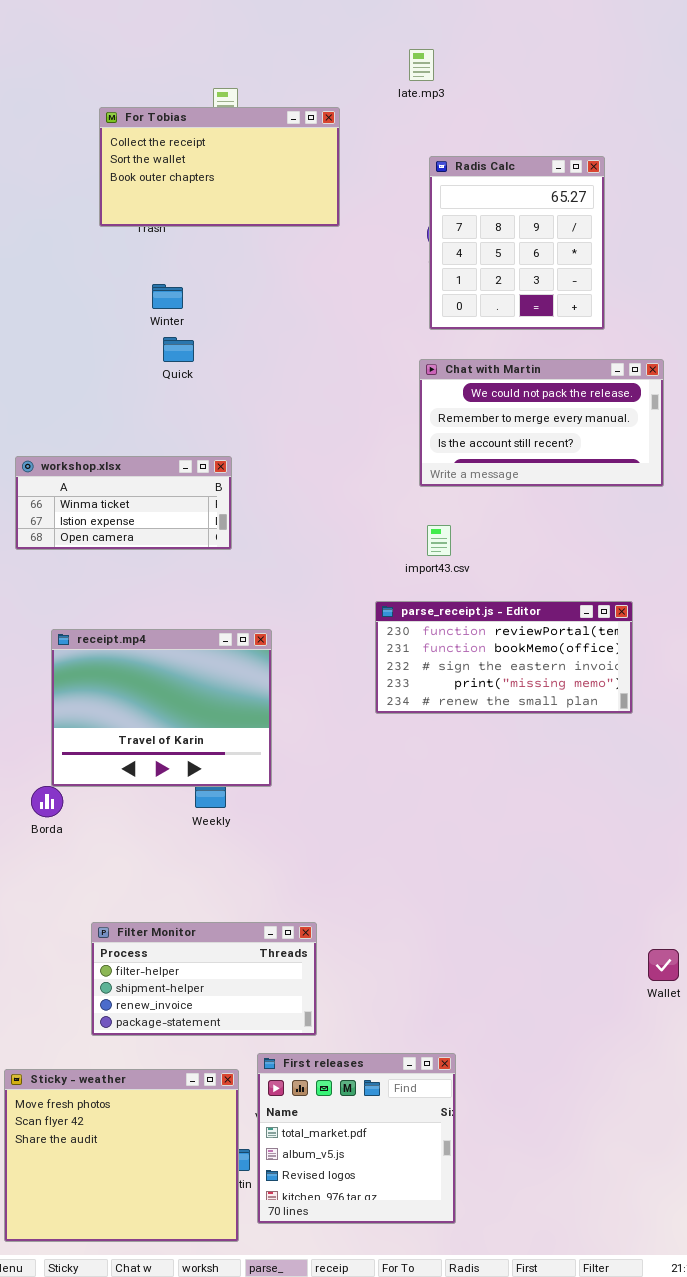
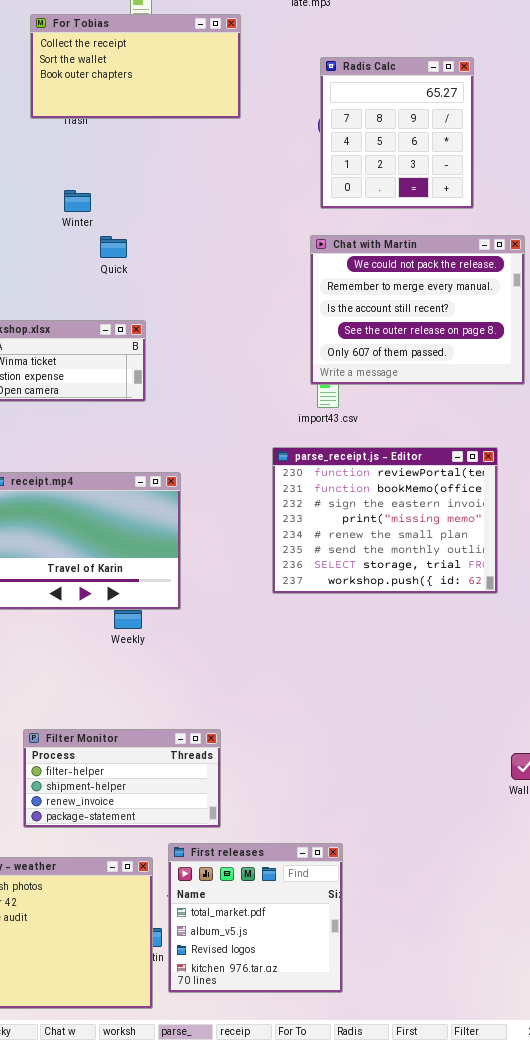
Winter: [152,284,183,309] -> [64,190,91,212], moved
Quick: [163,337,194,362] -> [100,236,127,258], moved
Chat with Martin: [419,359,664,487] -> [310,235,525,385], resized
parse_receipt.js - Editor: [375,601,633,714] -> [272,447,498,594], resized

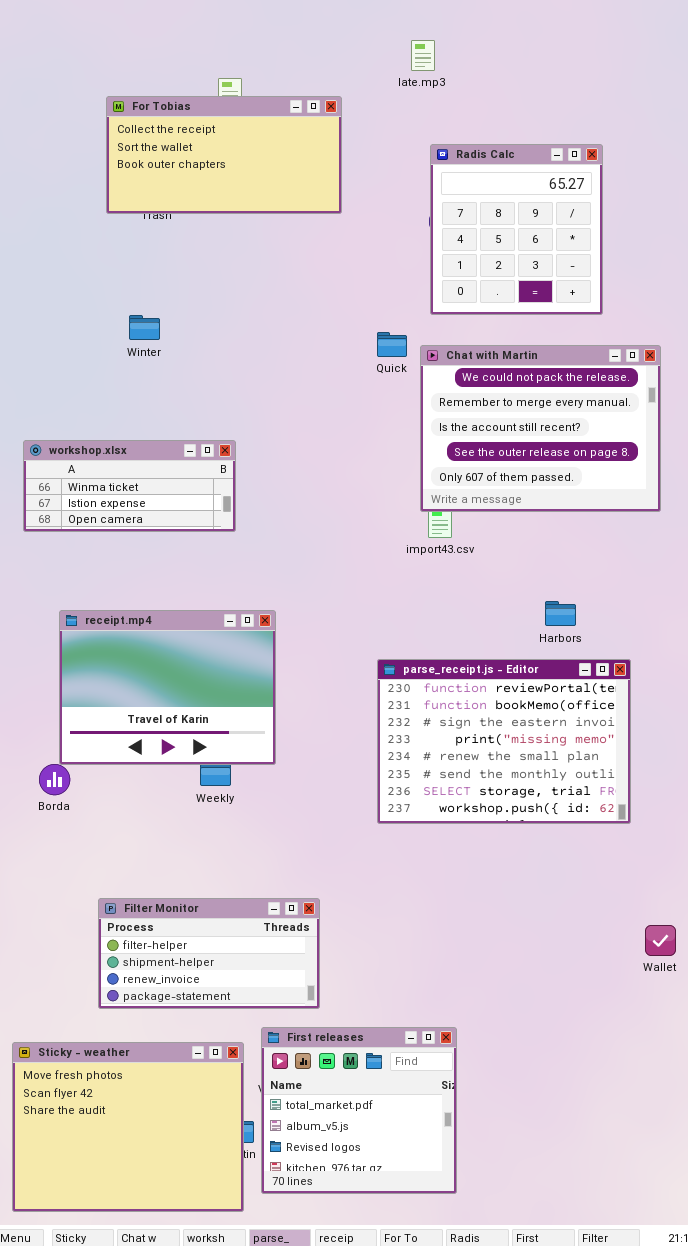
Winter: [64,190,91,212] -> [129,315,160,340], moved
Quick: [100,236,127,258] -> [377,332,407,357], moved
parse_receipt.js - Editor: [272,447,498,594] -> [377,659,631,824], moved

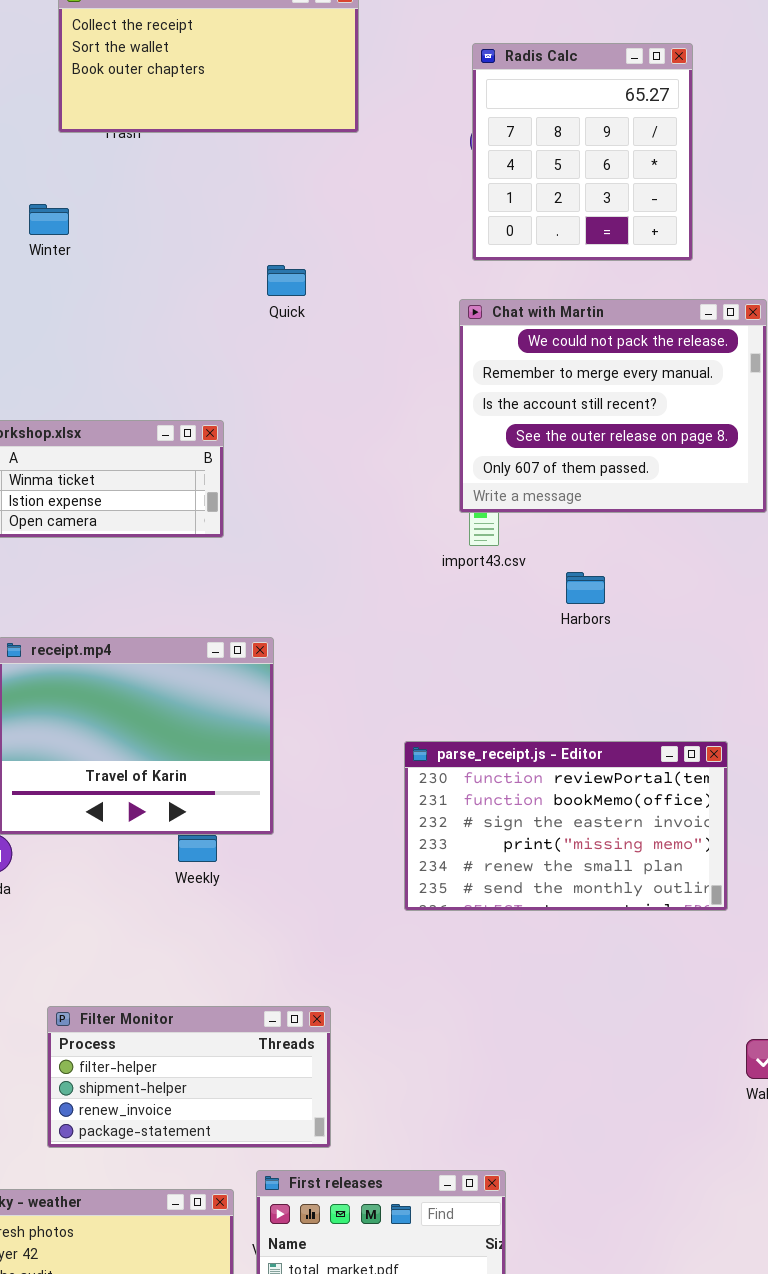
Winter: [129,315,160,340] -> [29,204,69,235], moved
Quick: [377,332,407,357] -> [267,265,306,296], moved
Harbors: [545,601,576,626] -> [566,572,605,604], moved
parse_receipt.js - Editor: [377,659,631,824] -> [404,741,728,911], resized

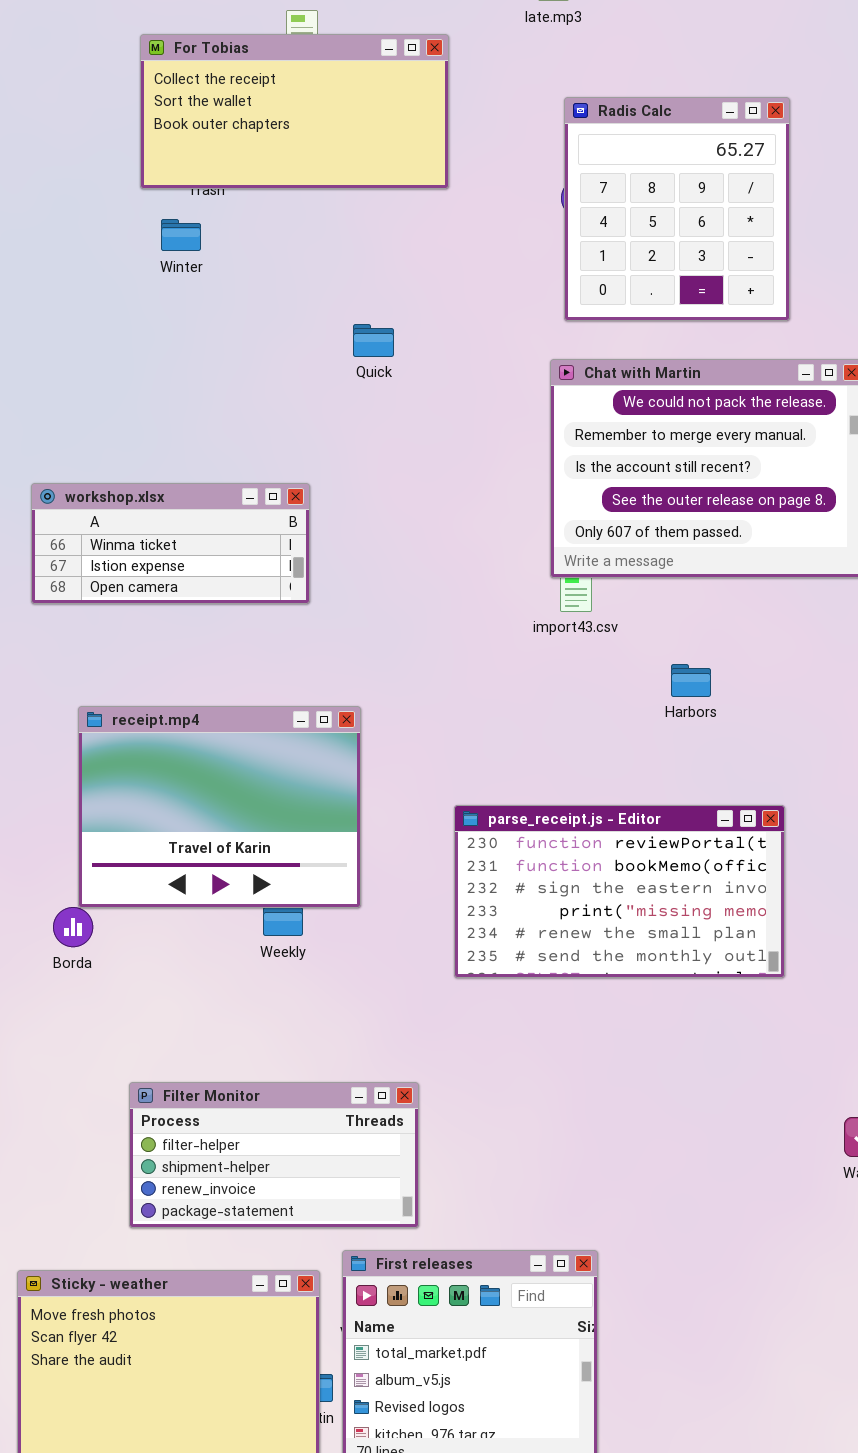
Winter: [29,204,69,235] -> [161,219,201,251], moved
Harbors: [566,572,605,604] -> [671,664,711,697], moved
parse_receipt.js - Editor: [404,741,728,911] -> [454,805,785,978], moved

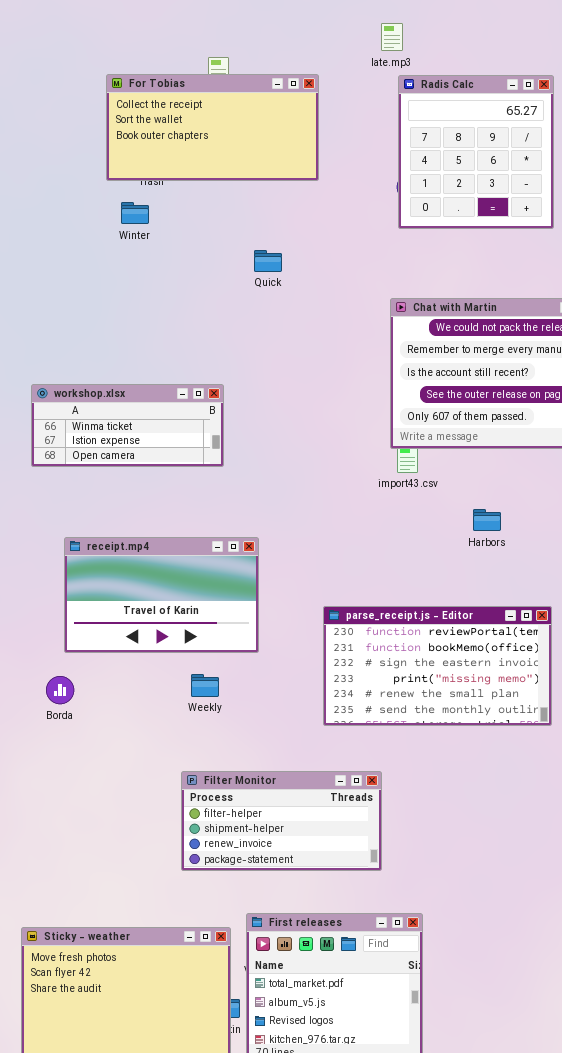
Radis Calc: [564,97,790,321] -> [398,75,554,229], moved
Quick: [353,324,394,357] -> [254,250,282,272], moved
receipt.mp4: [78,706,361,908] -> [64,537,259,653], resized
Filter Monitor: [129,1082,419,1228] -> [181,771,382,871], moved

